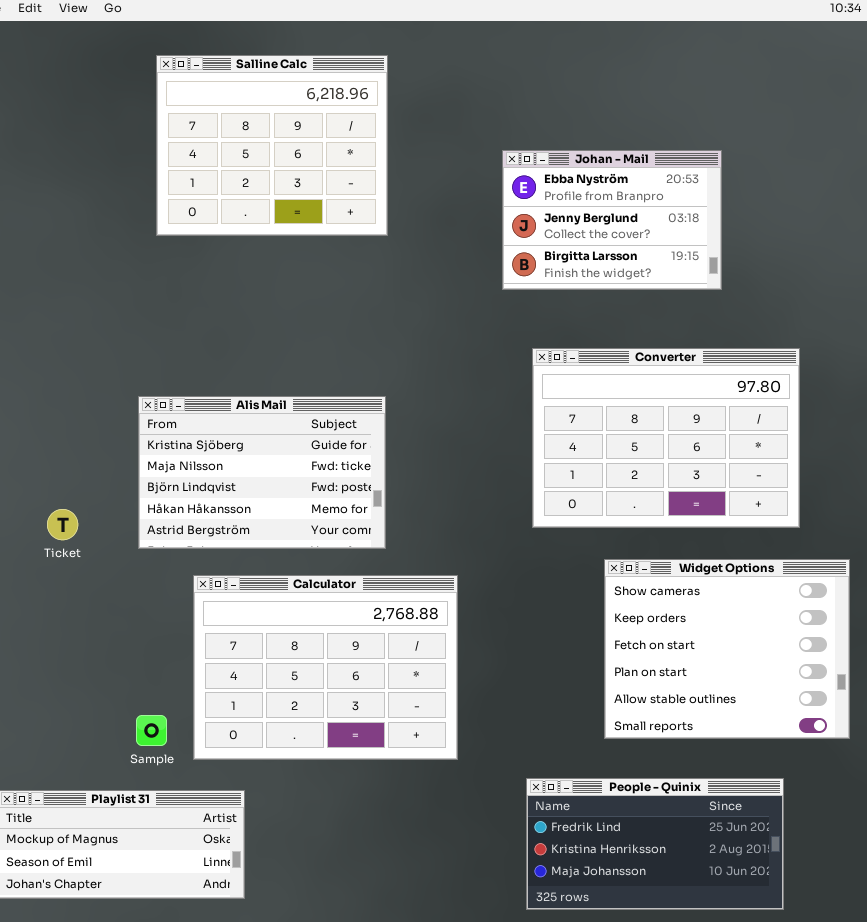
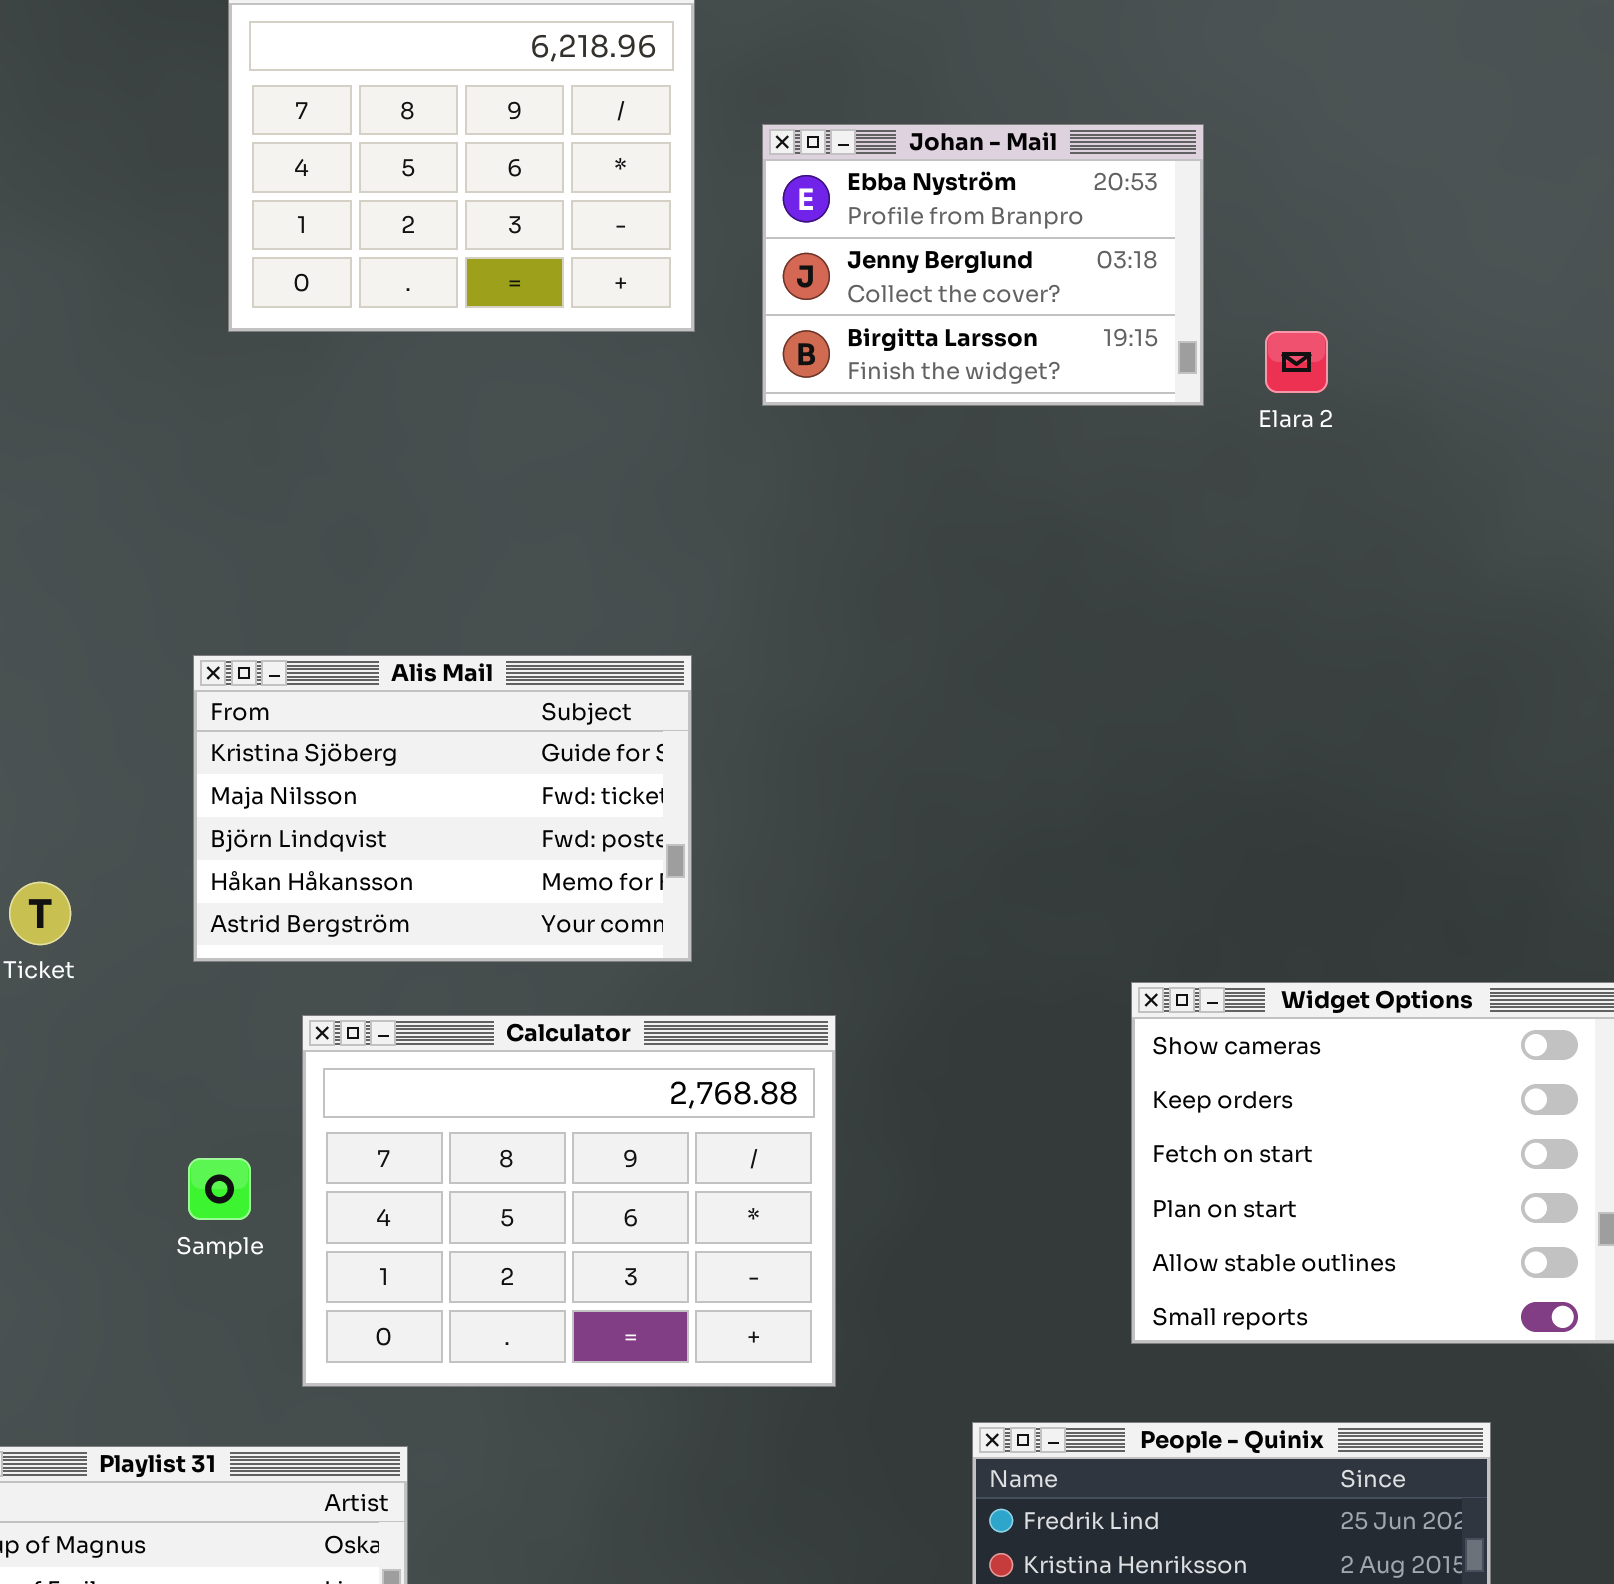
Johan - Mail: [502,150,722,290] -> [762,124,1204,406], moved
Converter: [532,348,800,528] -> none, closed
Sample: [136,715,167,746] -> [188,1158,251,1220], moved

